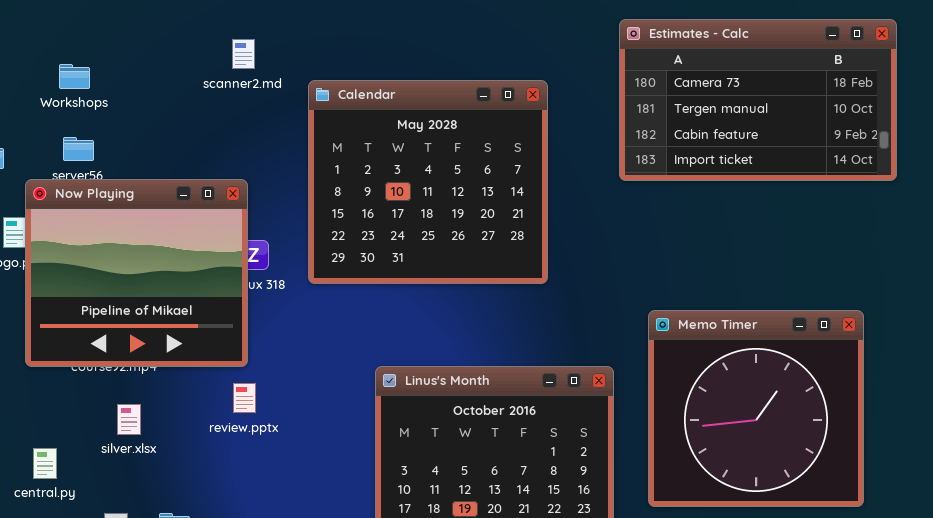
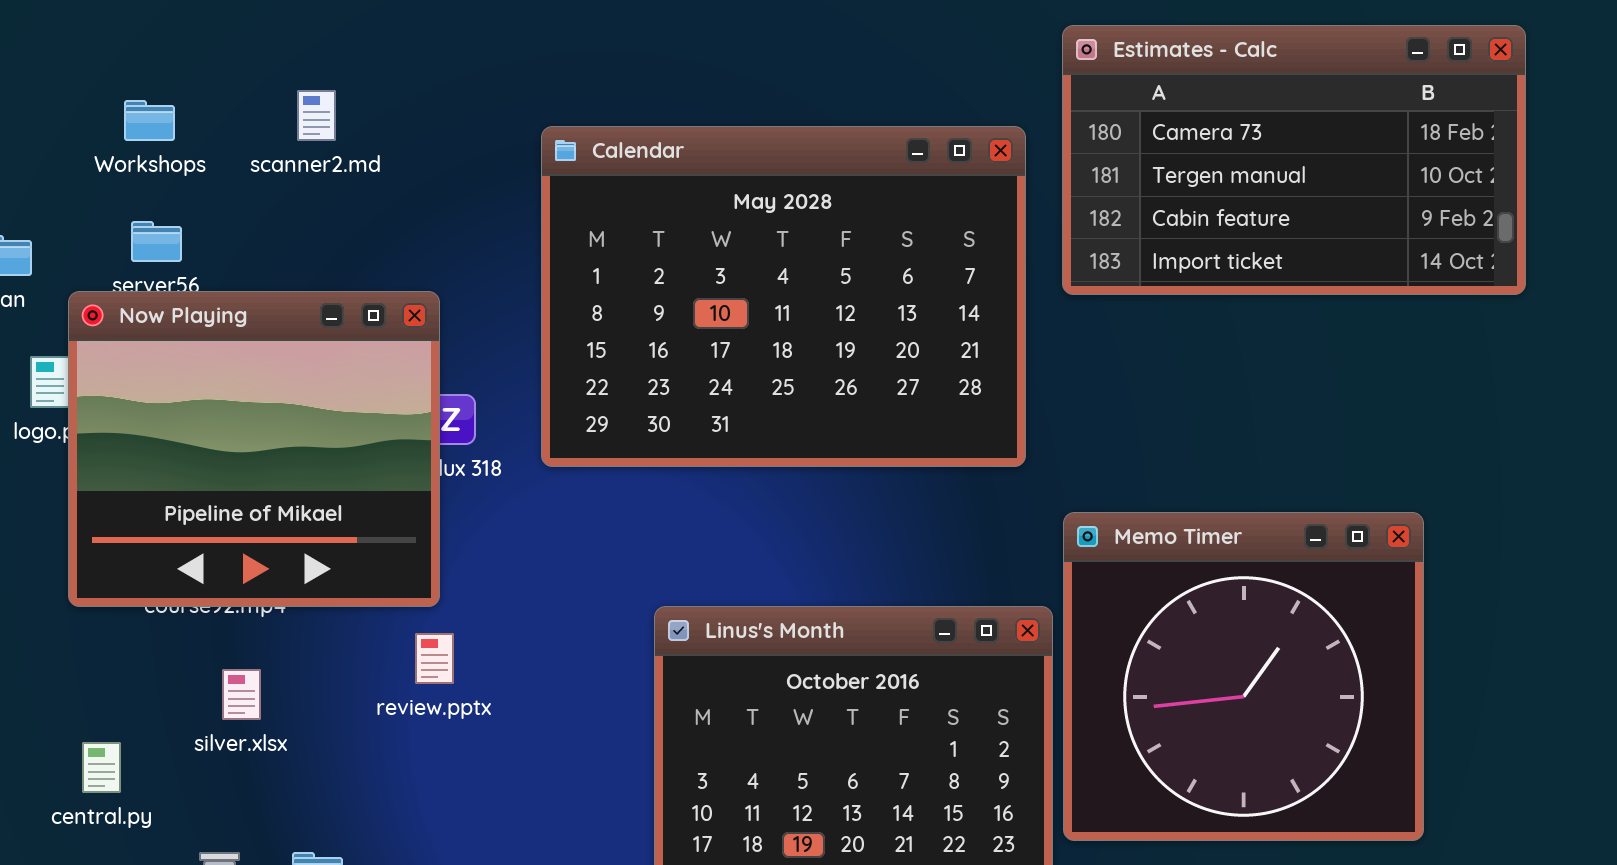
scanner2.md: [232,39,255,69] -> [297,90,336,141], moved
Calendar: [308,80,548,284] -> [541,126,1026,467], resized
Memo Timer: [648,310,864,507] -> [1063,512,1424,841], moved

